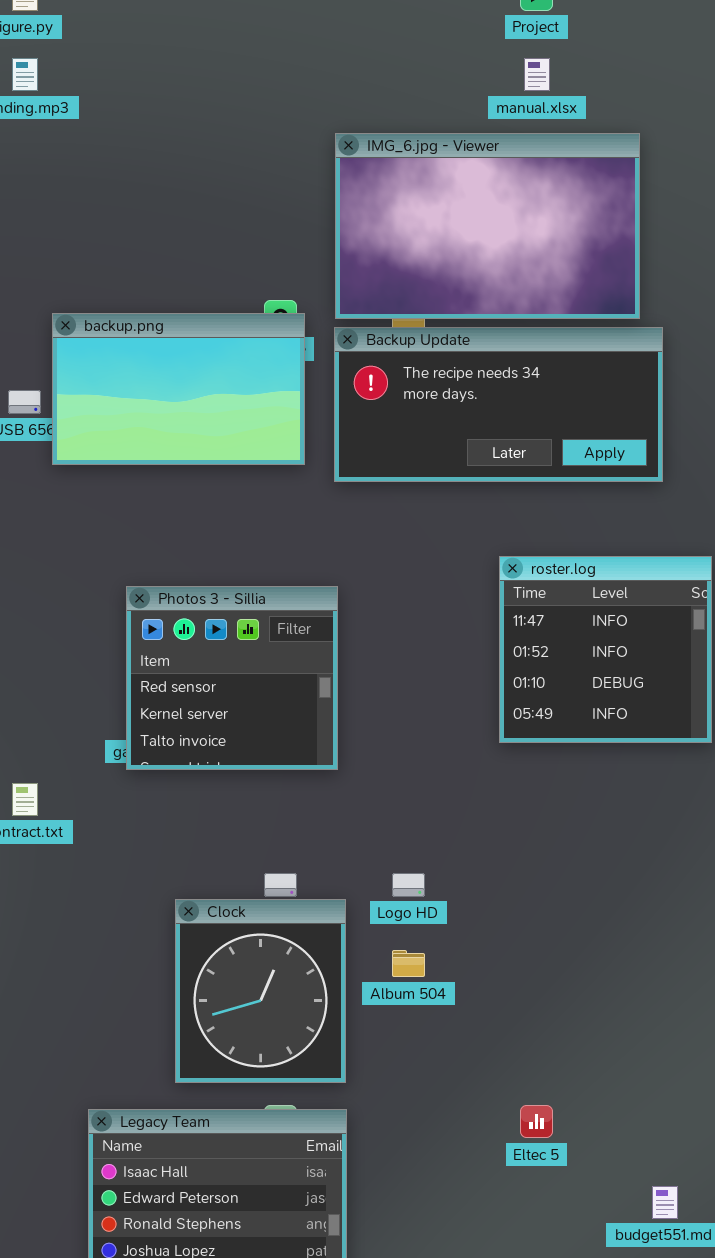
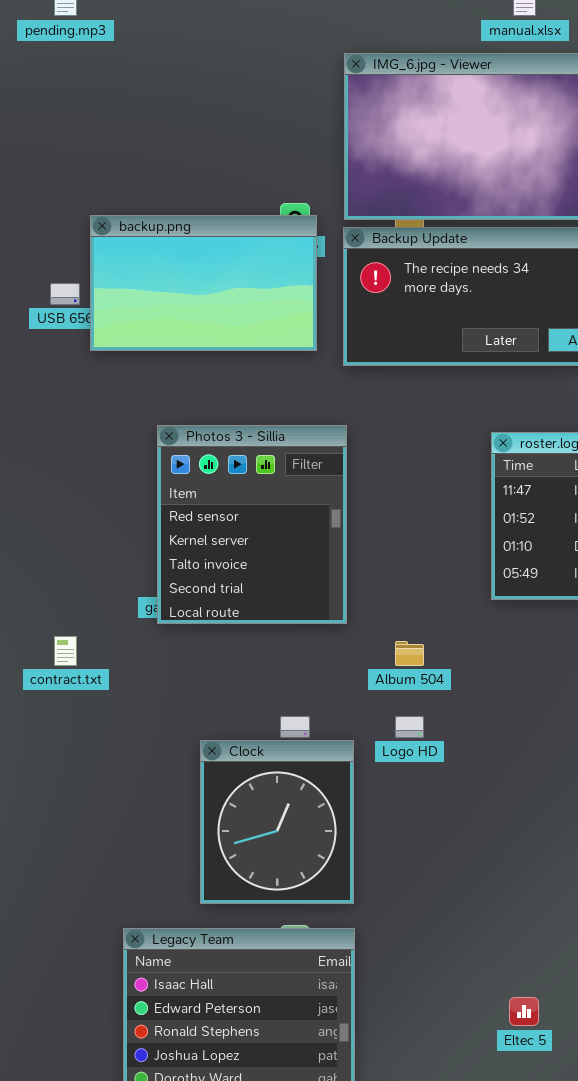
Photos 3 - Sillia: [126,586,338,770] -> [157,425,347,624], resized
Album 504: [392,950,425,977] -> [395,641,424,666], moved
Eltec 5: [520,1105,553,1138] -> [509,997,539,1026], moved

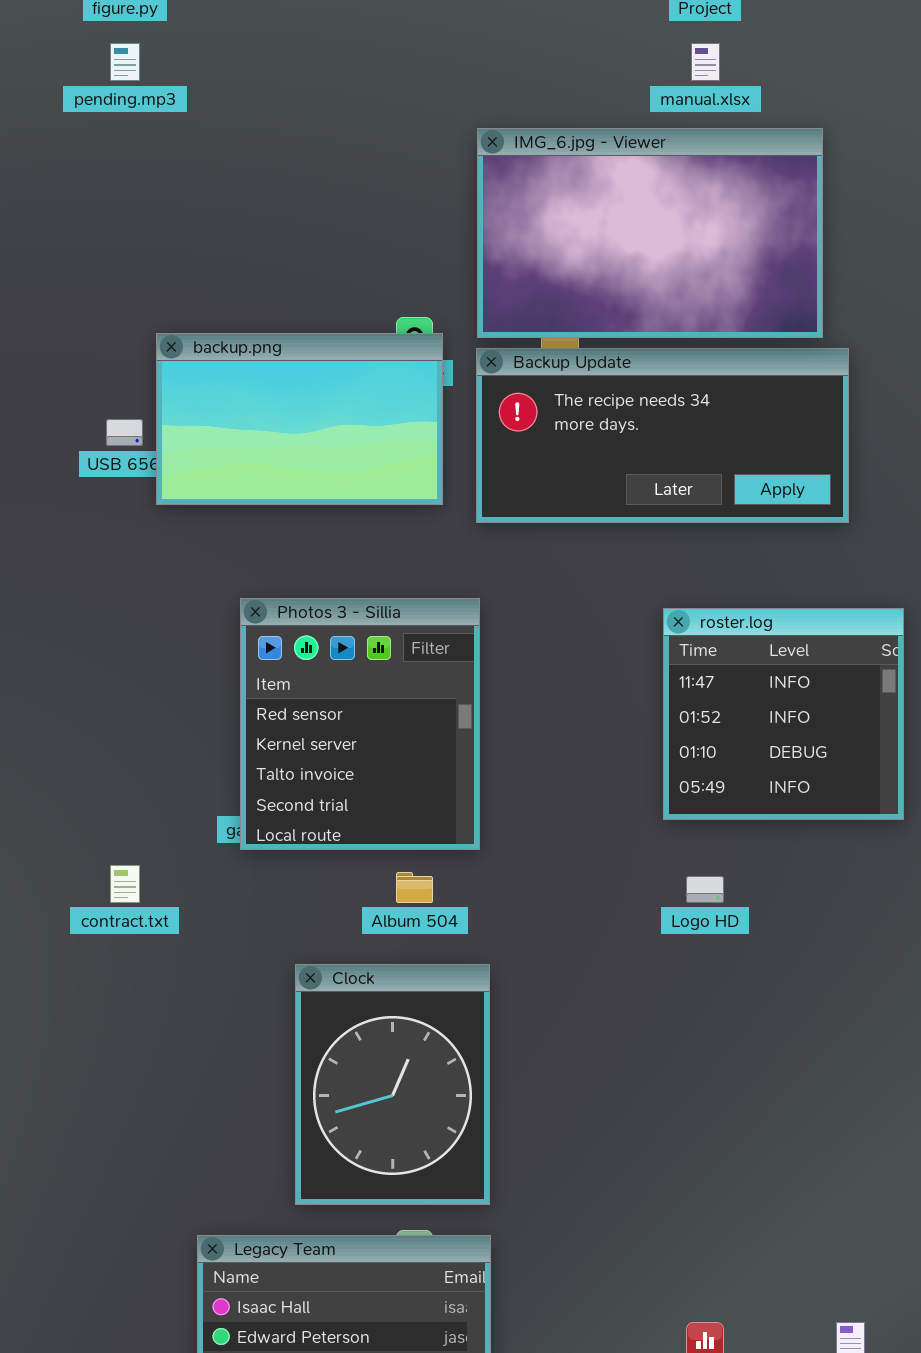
Album 504: [395,641,424,666] -> [396,872,433,903], moved
Logo HD: [395,716,424,738] -> [686,876,724,903], moved
Clock: [200,740,354,904] -> [295,964,490,1205], resized

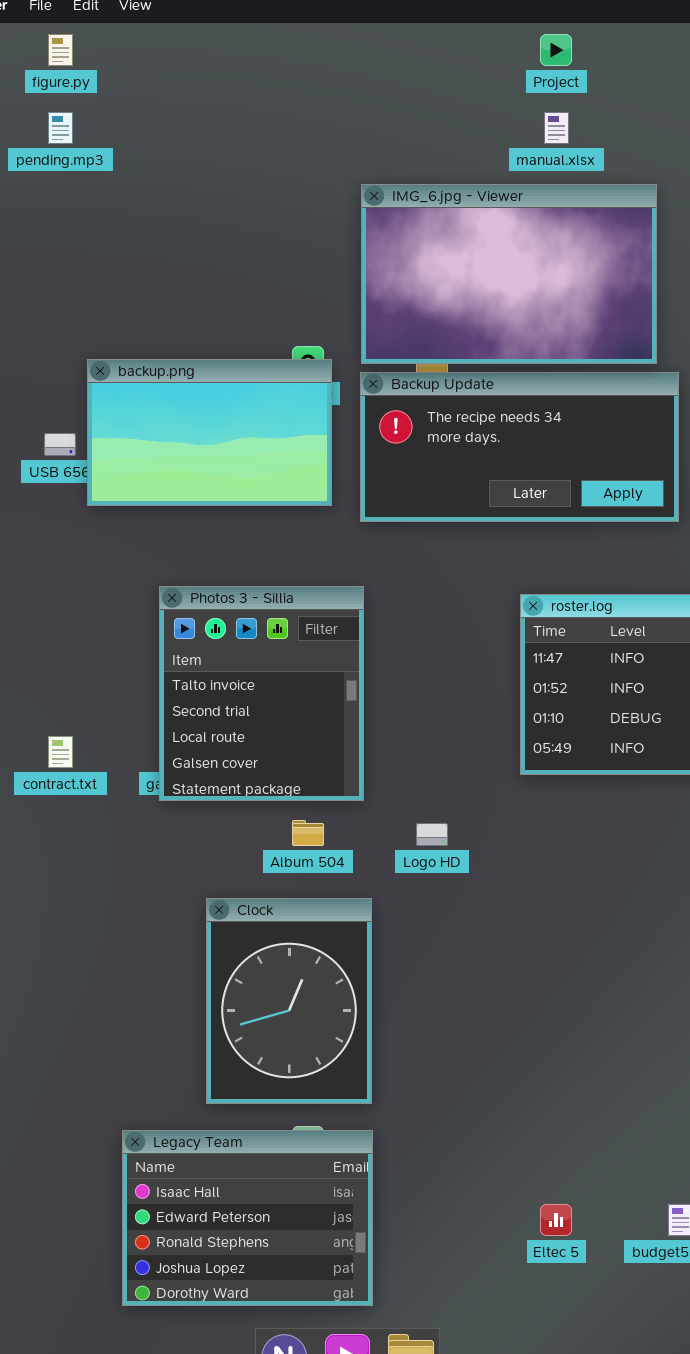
Photos 3 - Sillia: [240,598,480,850] -> [159,586,364,801], scrolled down 2 rows
contract.txt: [110,865,140,903] -> [48,736,73,768], moved
Logo HD: [686,876,724,903] -> [416,823,448,846], moved

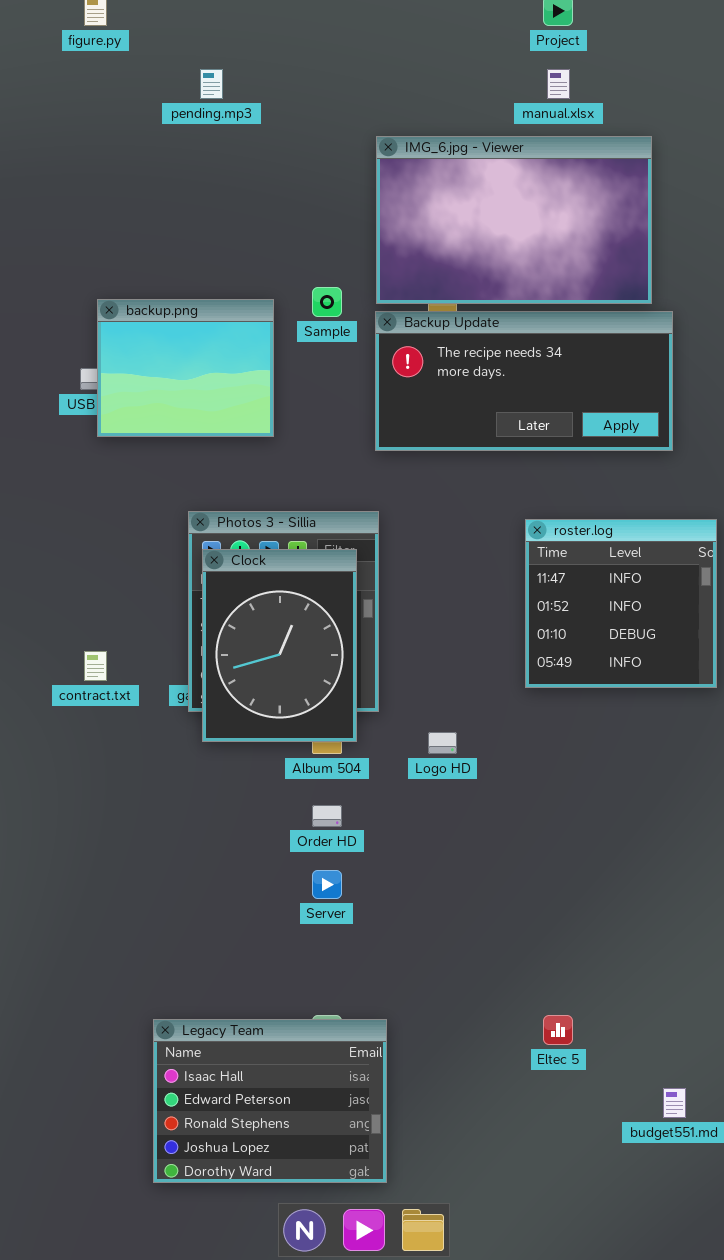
pending.mp3: [48,112,73,144] -> [200,69,223,99], moved
backup.png: [87,359,332,506] -> [97,299,274,437], moved, resized
Clock: [206,898,372,1104] -> [202,549,357,742], moved
Eltec 5: [540,1204,572,1236] -> [543,1015,573,1045], moved

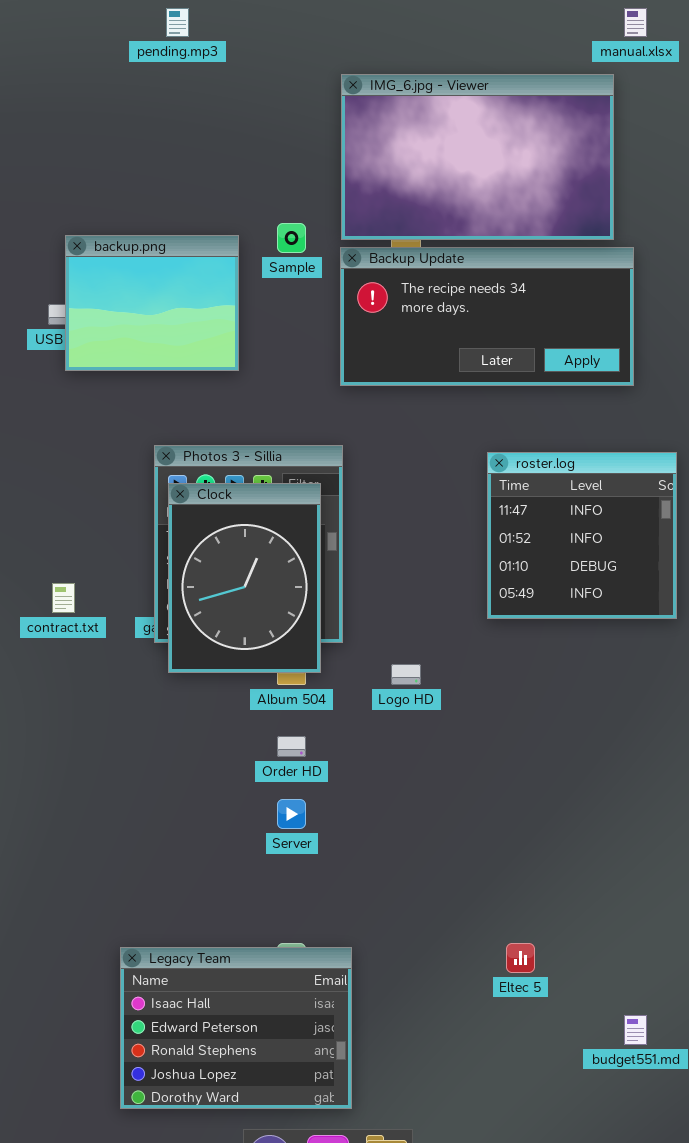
manual.xlsx: [547,69,570,99] -> [624,8,647,37], moved

